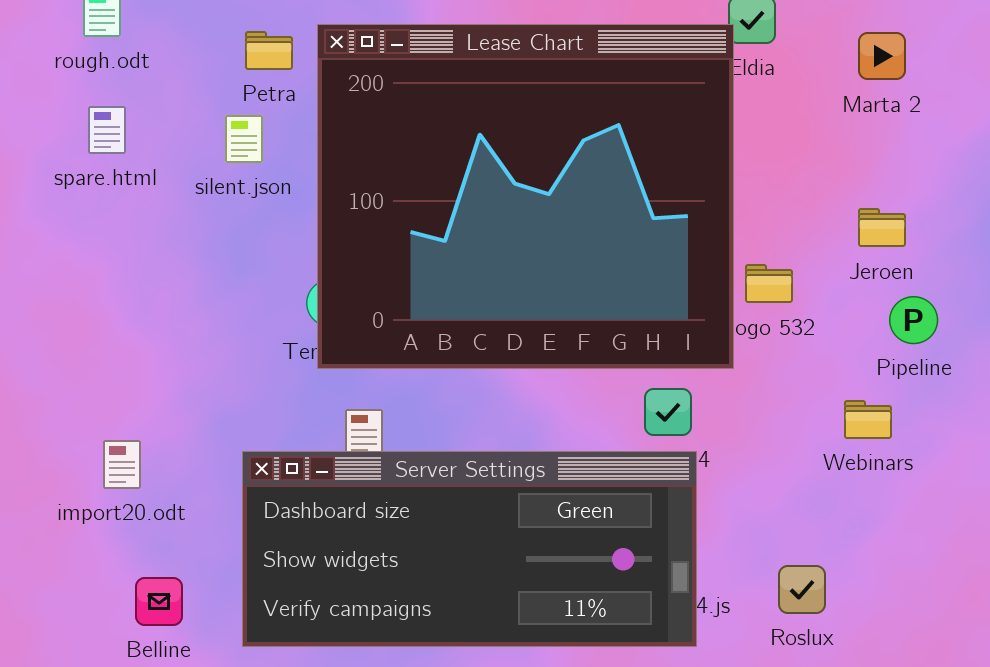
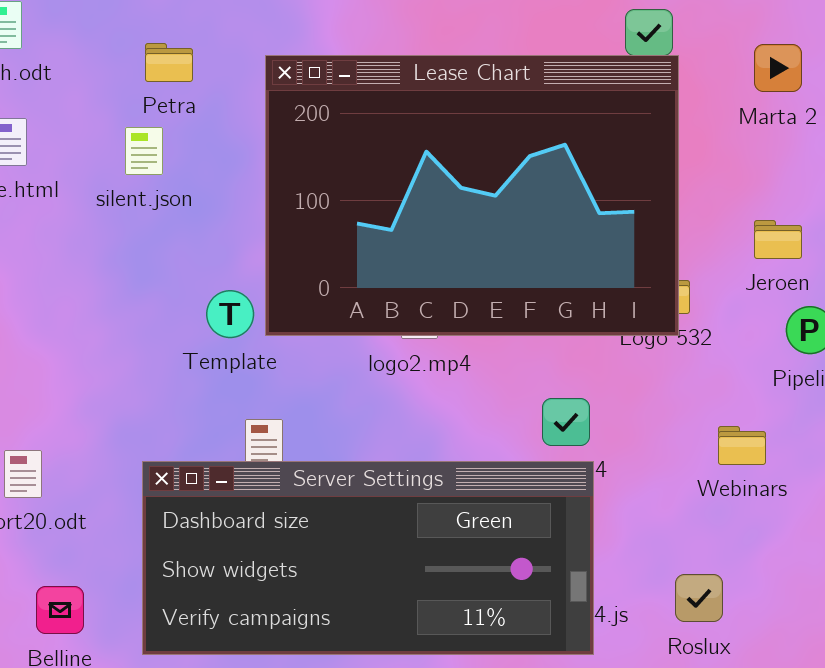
Lease Chart: [317,24,734,369] -> [265,55,679,336], moved, resized
Webinars: [844,400,892,439] -> [718,426,766,465], moved

